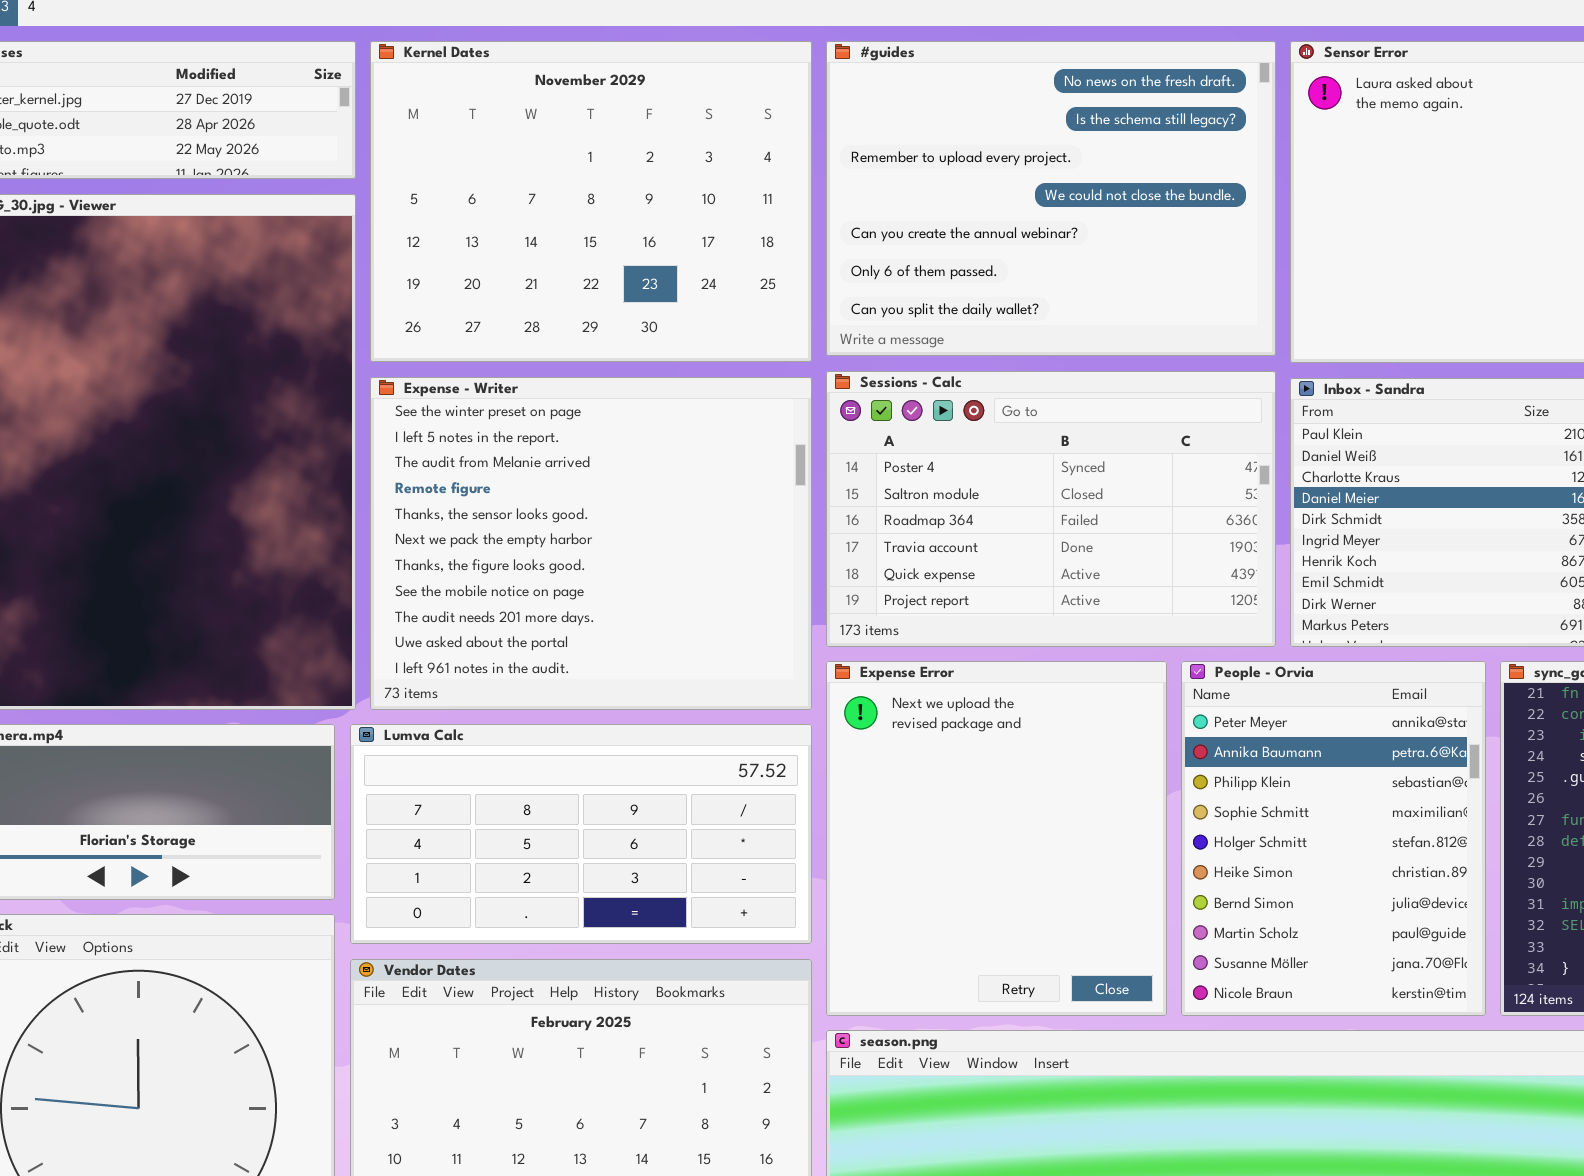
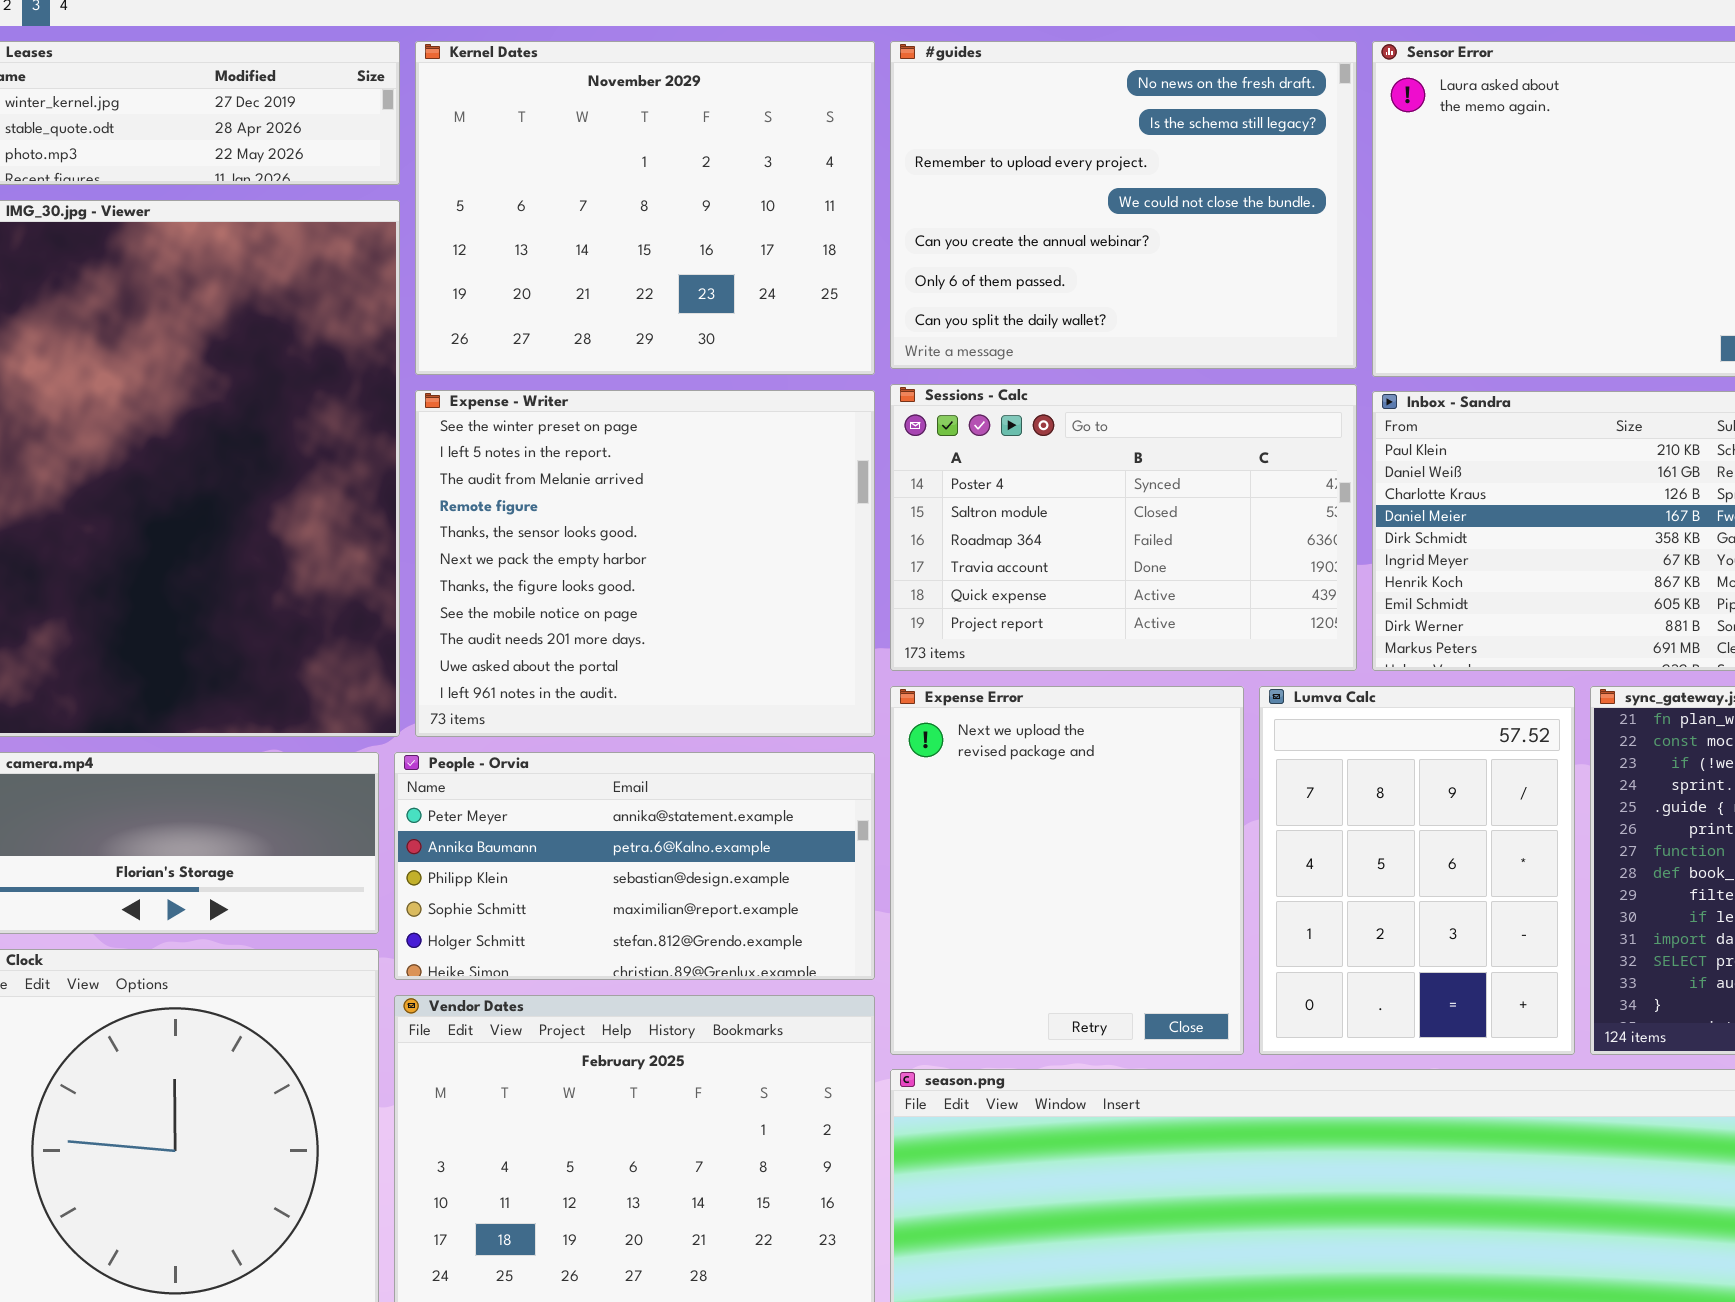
People - Orvia: [1181,661,1486,1016] -> [394,752,875,980], moved, resized
Lumva Calc: [350,724,812,944] -> [1259,686,1575,1055], moved, resized

